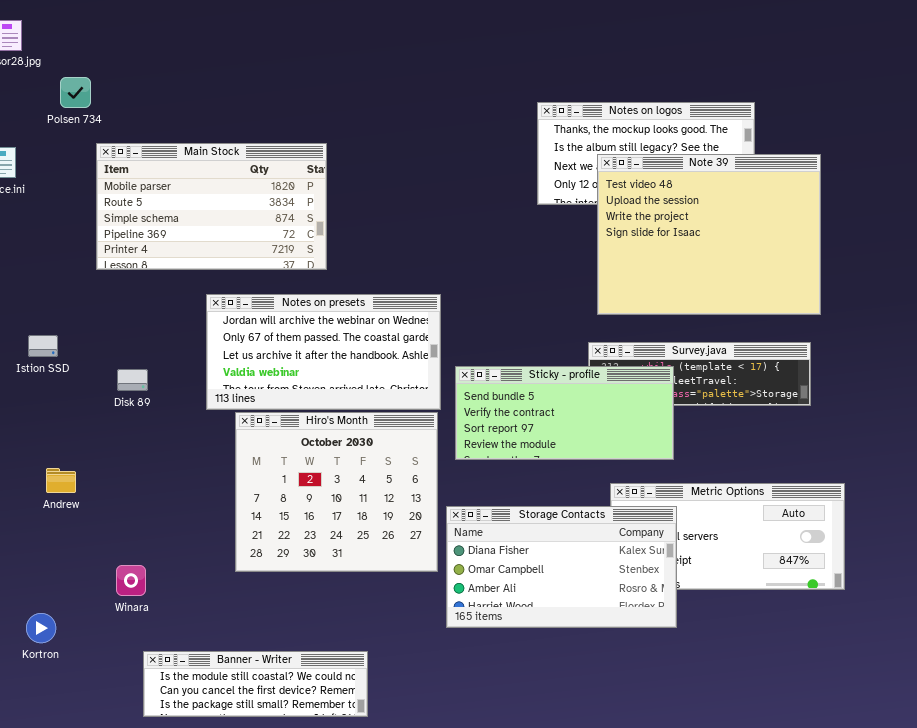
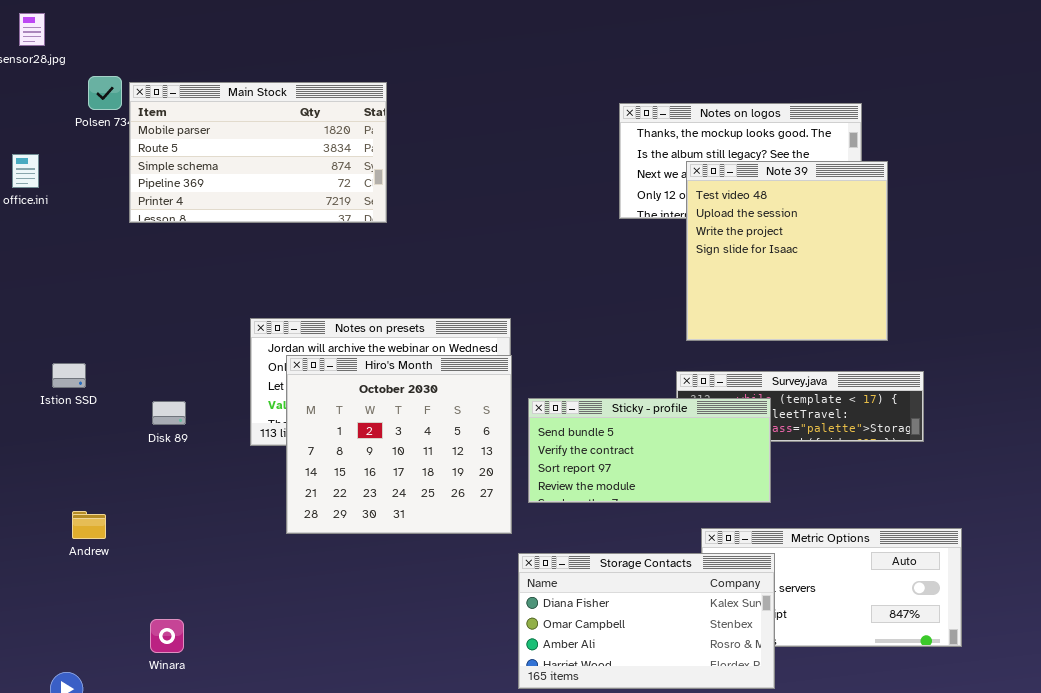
Main Stock: [96,143,327,270] -> [129,82,387,223], moved
Note 39: [597,154,821,315] -> [686,161,888,341], resized
Hiro's Month: [235,412,438,572] -> [286,355,512,534], moved

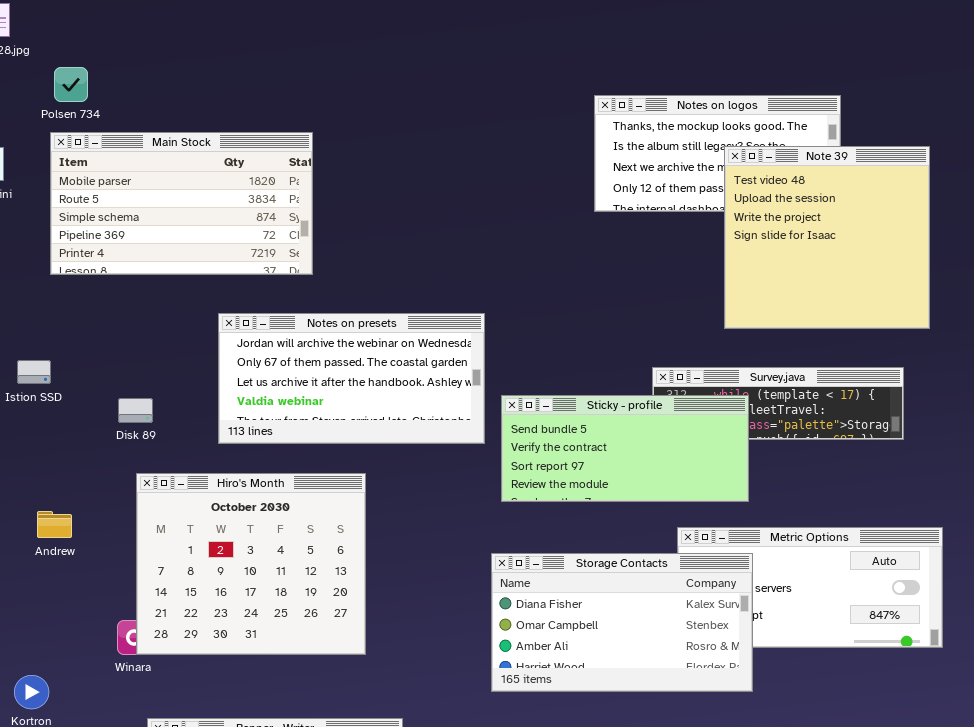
Main Stock: [129,82,387,223] -> [50,132,313,275], moved
Note 39: [686,161,888,341] -> [724,146,930,329], moved
Hiro's Month: [286,355,512,534] -> [136,473,366,655], moved

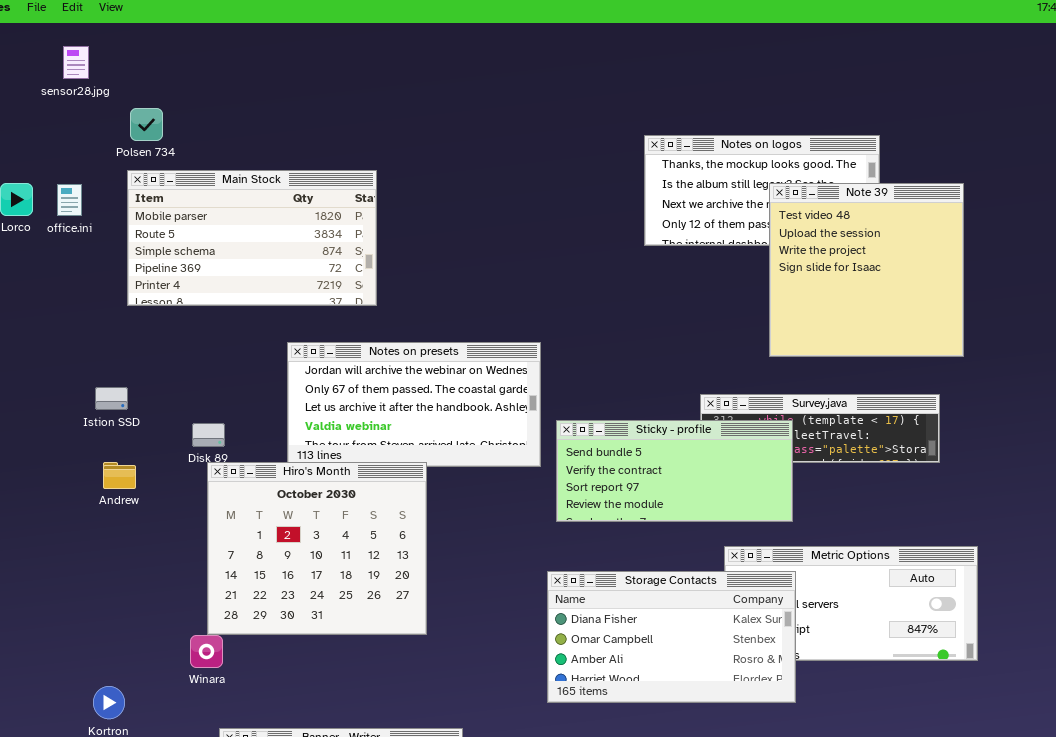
Hiro's Month: [136,473,366,655] -> [207,462,427,635], moved
Andrew: [37,511,72,538] -> [103,462,136,489], moved

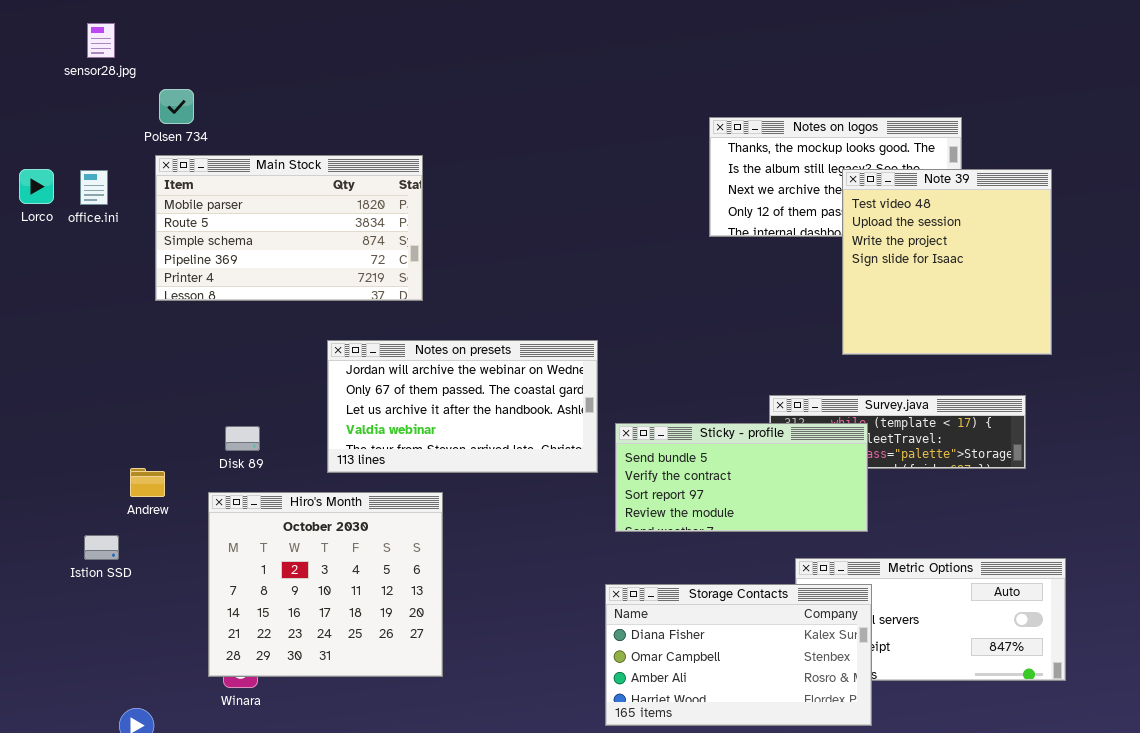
Istion SSD: [95,387,128,410] -> [84,535,119,560], moved
Hiro's Month: [207,462,427,635] -> [208,492,443,677], moved

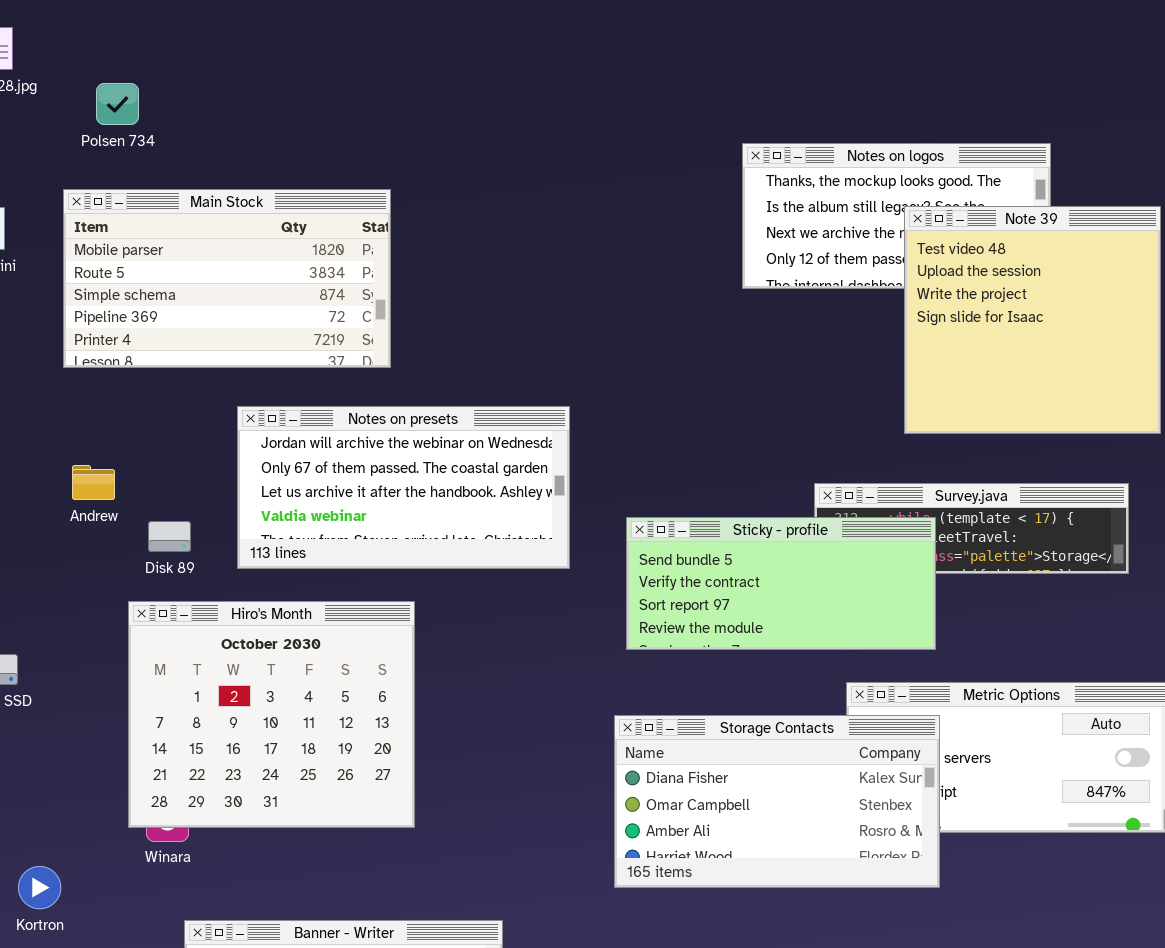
Polsen 734: [159,89,194,124] -> [96,83,139,125], moved
Notes on presets: [327,340,598,473] -> [237,406,570,569], moved
Andrew: [130,468,165,497] -> [72,465,115,500], moved

